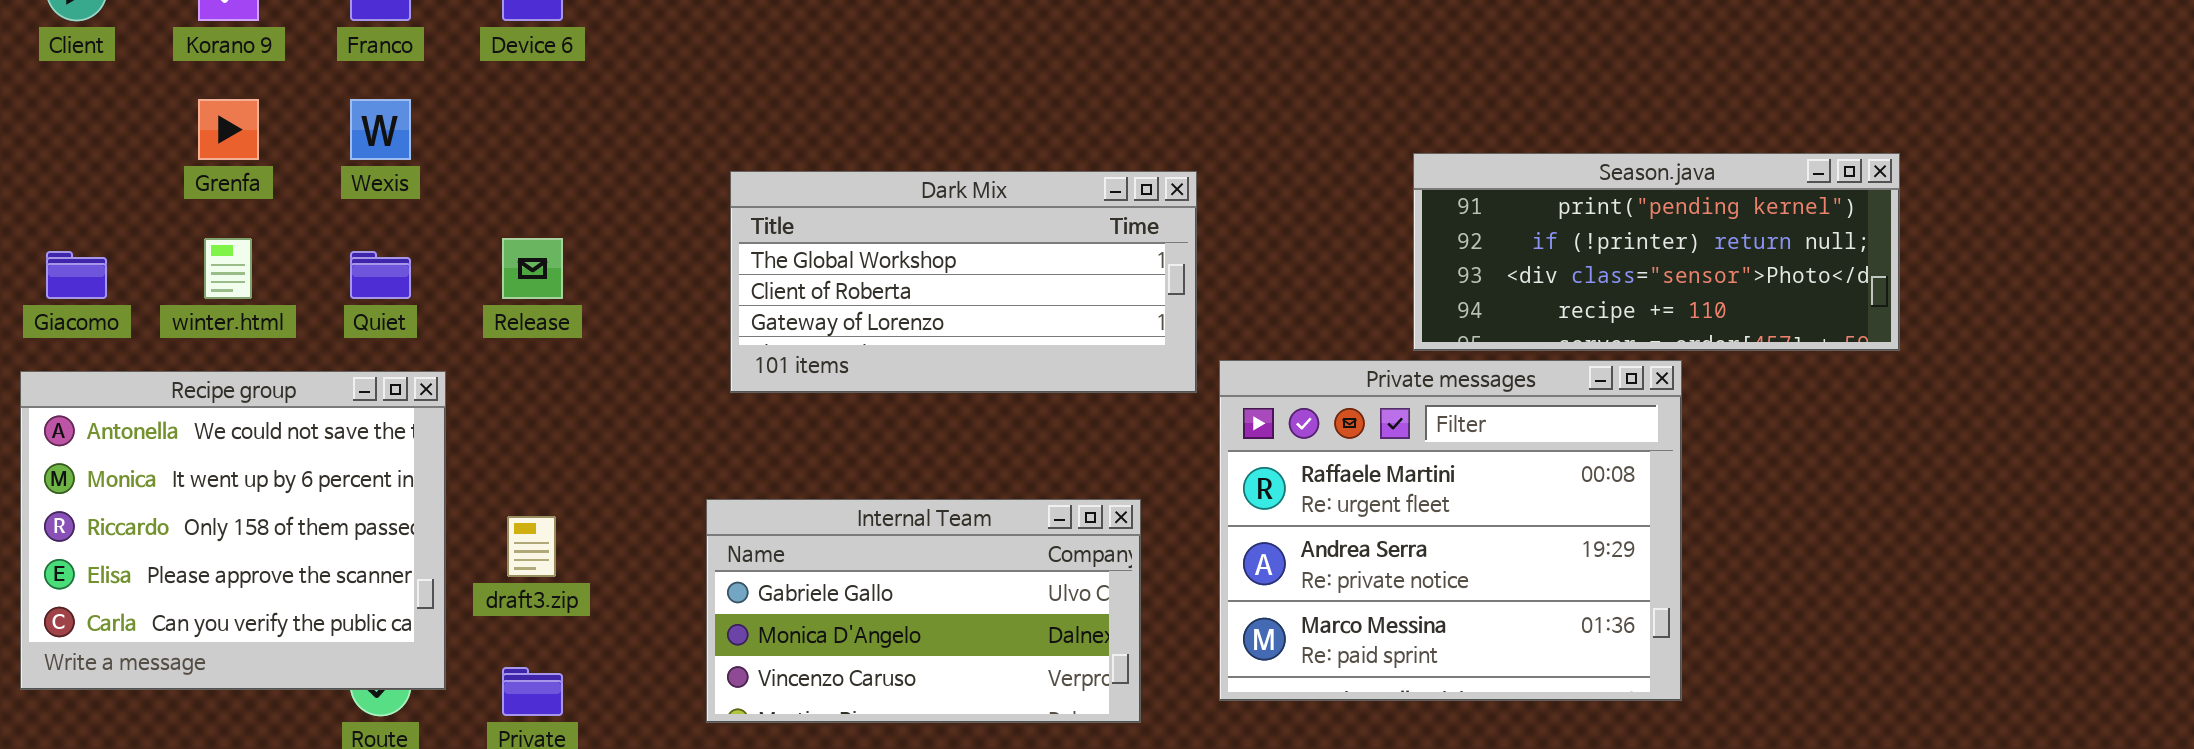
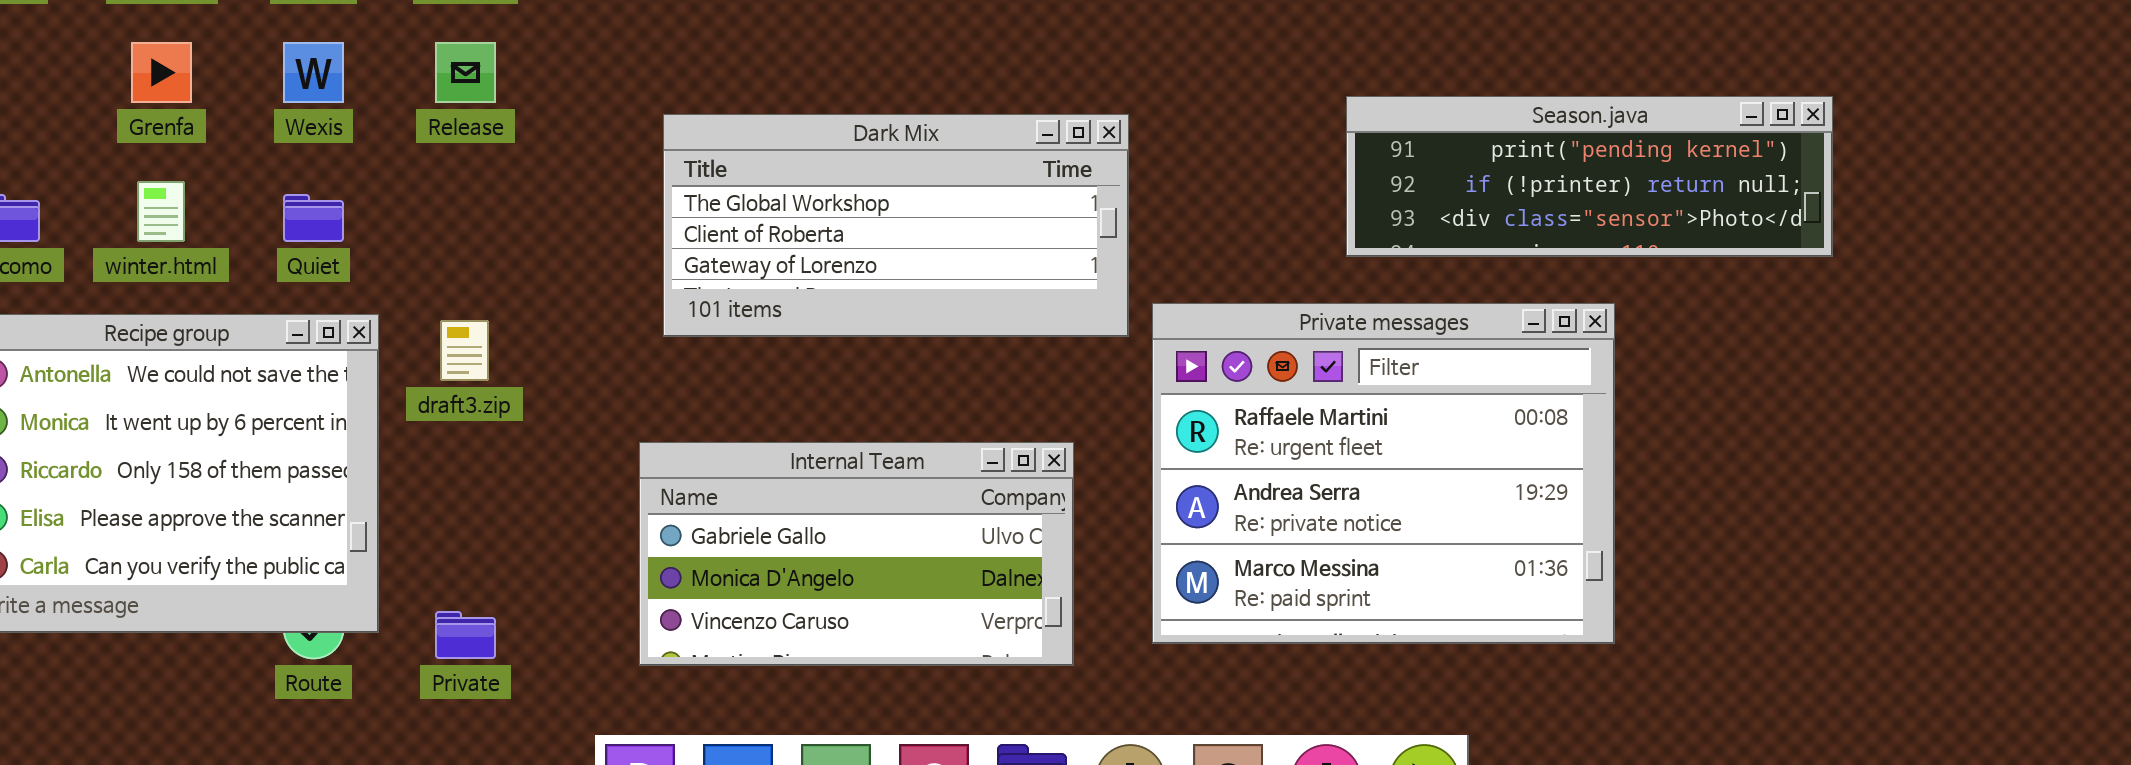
Season.java: [1413,153,1900,351] -> [1346,96,1833,257], resized
Release: [502,238,563,299] -> [435,42,496,103], moved
draft3.zip: [507,516,556,577] -> [440,320,489,381], moved

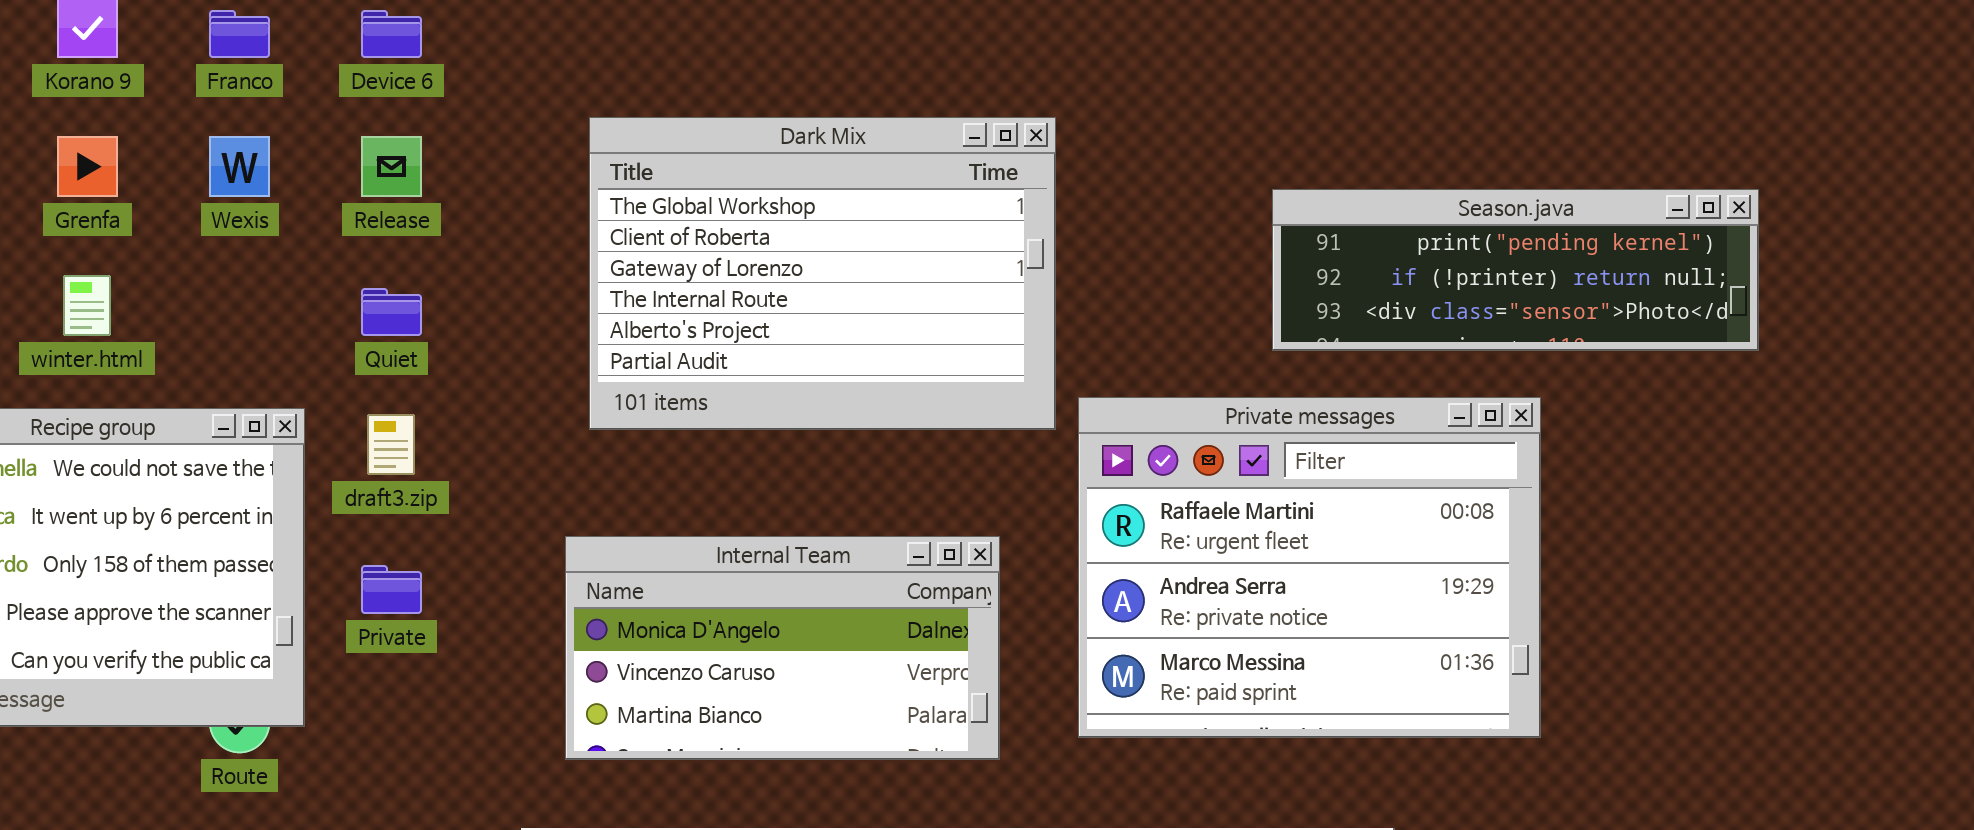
Dark Mix: [663,114,1129,337] -> [589,117,1056,430], resized
Quiet: [283,194,344,242] -> [361,288,422,336], moved
Internal Team: [639,442,1074,666] -> [565,536,1000,760], scrolled down 1 row
Private: [435,611,496,659] -> [361,565,422,614], moved

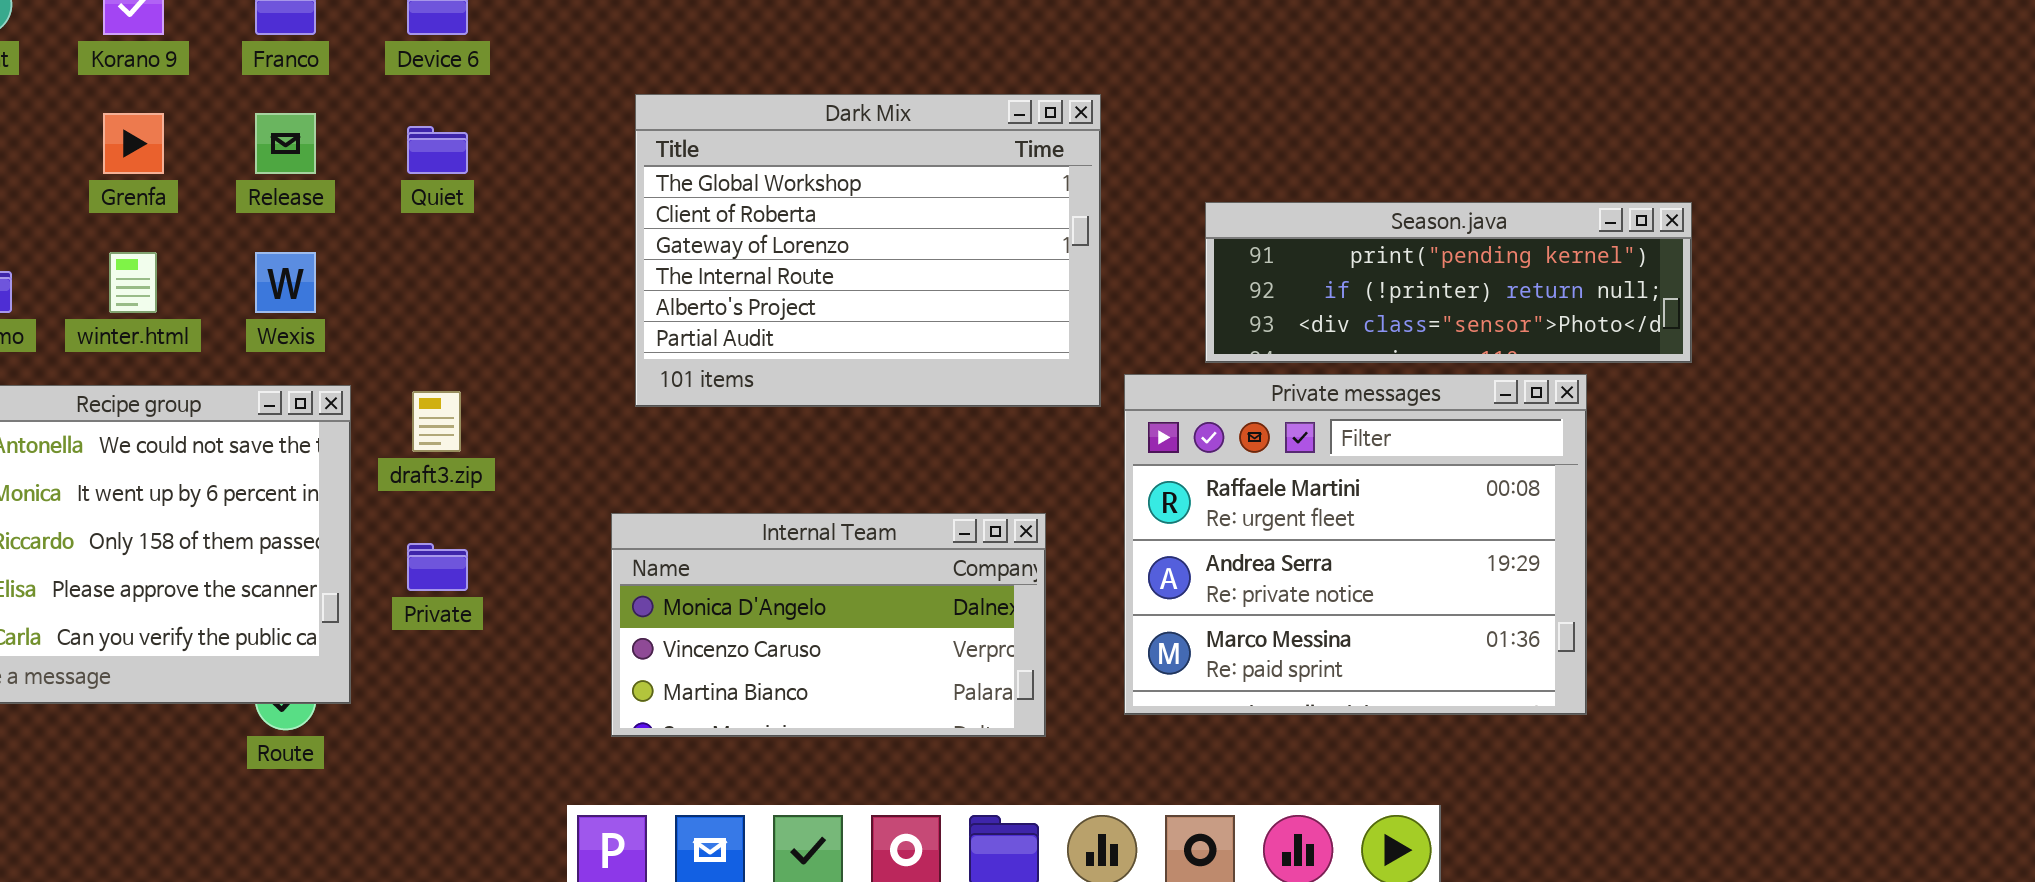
Wexis: [209,136,270,197] -> [255,252,316,313], moved
Release: [361,136,422,197] -> [255,113,316,174], moved
Season.java: [1272,189,1759,351] -> [1205,202,1692,363], moved
Quiet: [361,288,422,336] -> [407,126,468,174], moved

